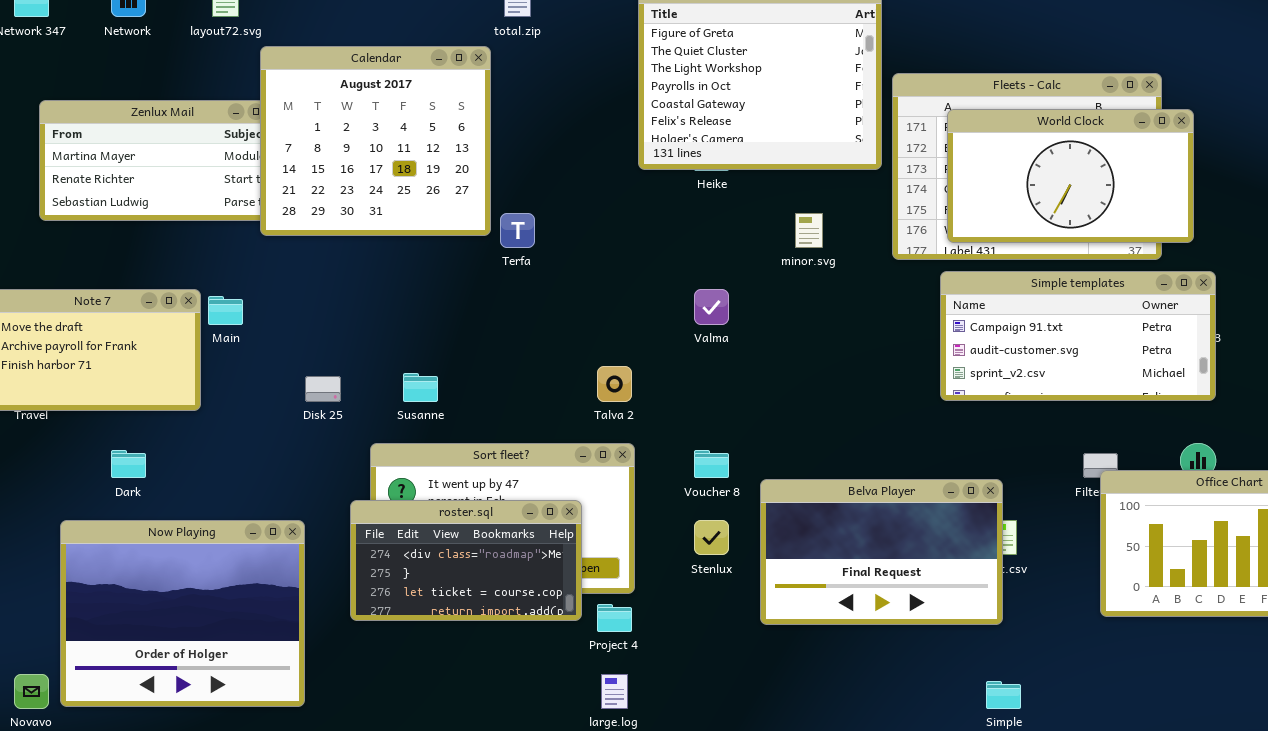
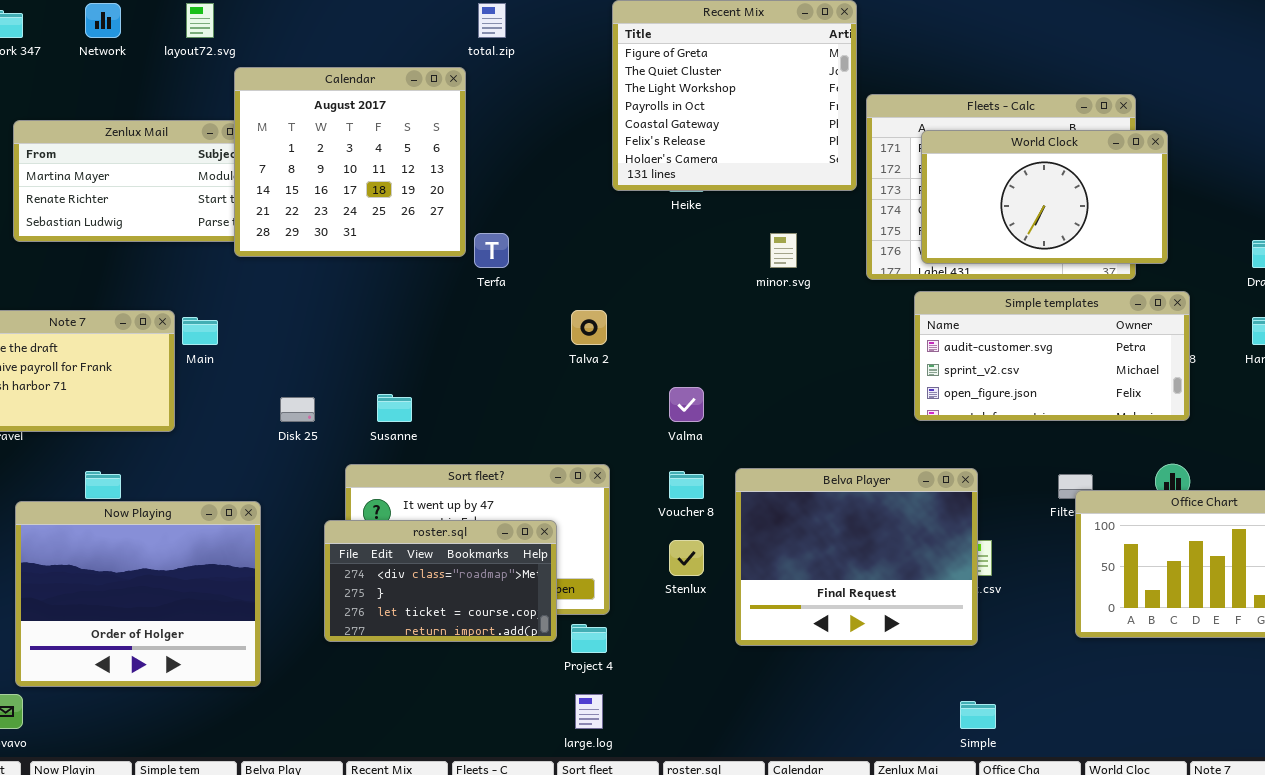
Simple templates: [940,271,1216,401] -> [914,291,1190,421], scrolled down 1 row
Valma: [694,289,729,325] -> [669,387,704,422], moved
Talva 2: [597,366,632,402] -> [571,310,607,345], moved
Belva Player: [760,479,1003,625] -> [735,468,978,646], resized
Now Playing: [60,520,305,707] -> [15,501,261,687], moved

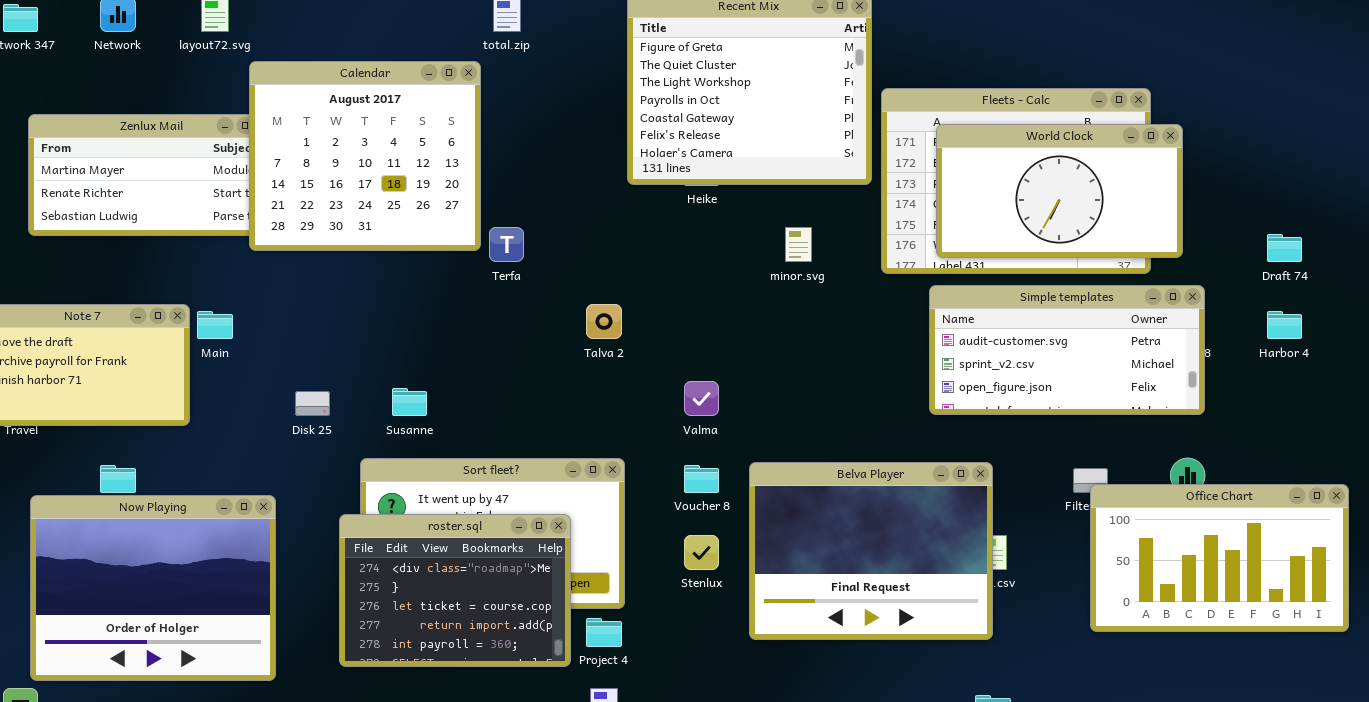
roster.sql: [324,520,557,642] -> [339,514,571,667], resized

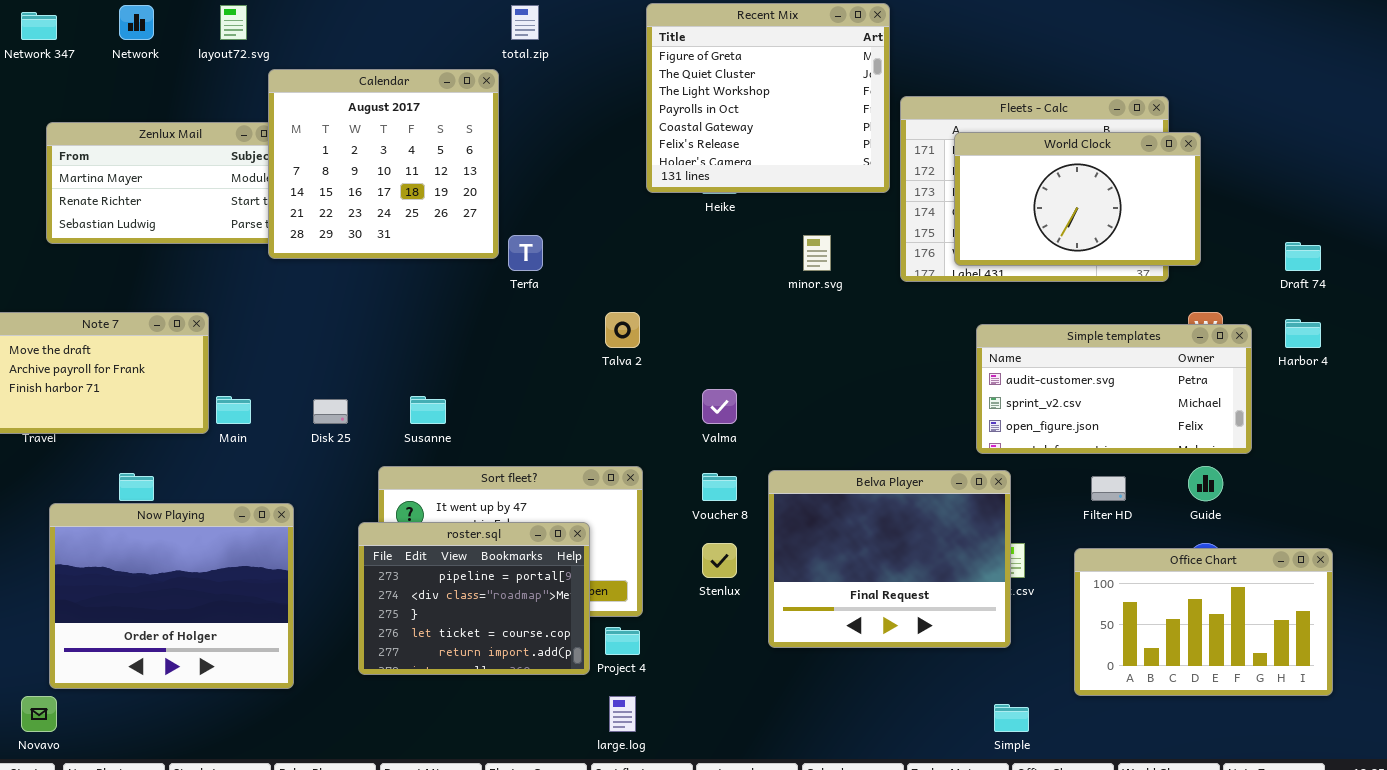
Simple templates: [929,285,1205,415] -> [976,324,1252,454], moved
Main: [197,311,233,339] -> [216,396,251,424], moved
Office Chart: [1090,484,1349,632] -> [1074,548,1333,696], moved
roster.sql: [339,514,571,667] -> [358,522,590,675], scrolled up 1 row

